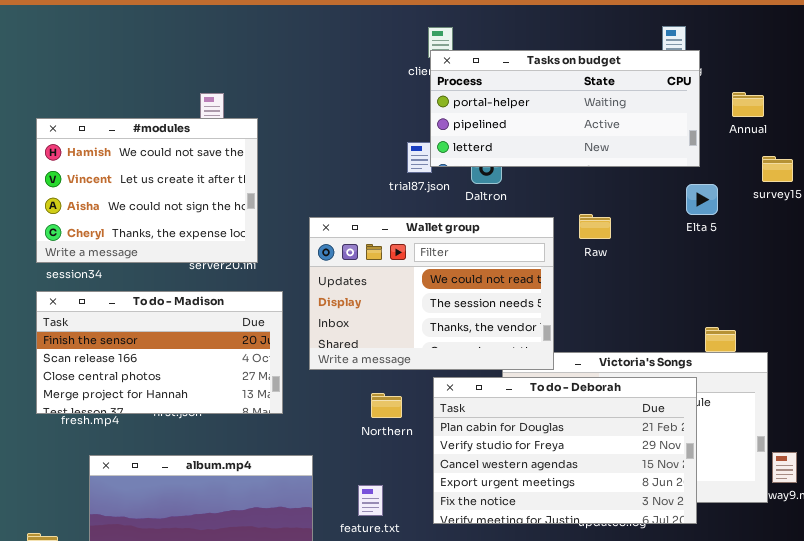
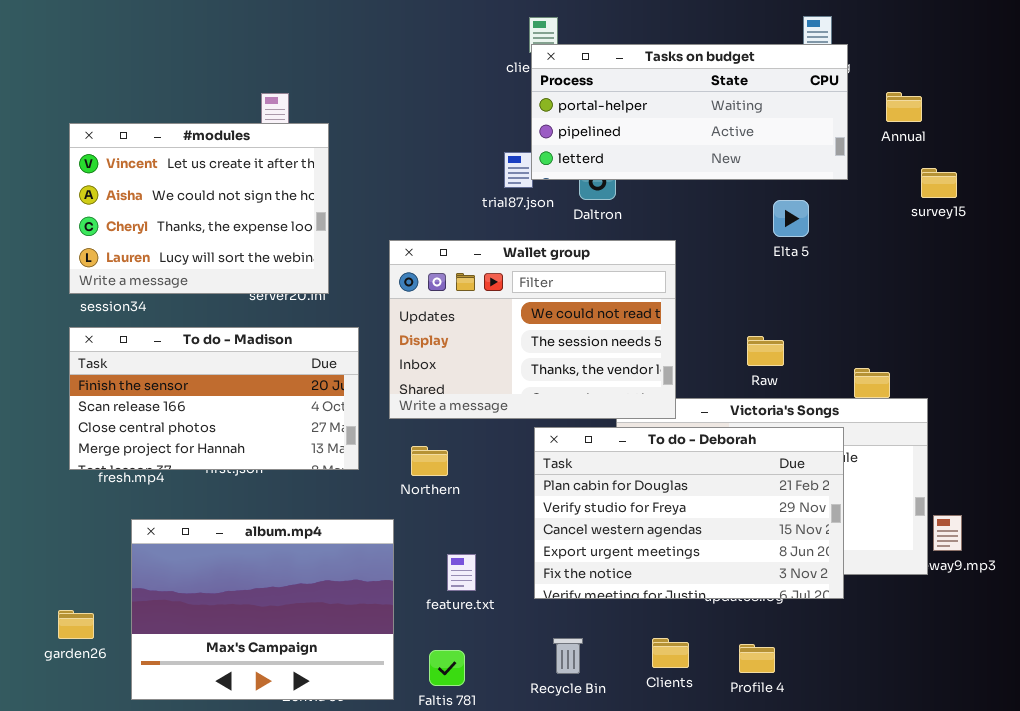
#modules: [36,118,258,263] -> [69,123,329,294], scrolled down 1 row
Elta 5: [686,184,718,215] -> [773,200,809,237], moved
Raw: [579,214,611,239] -> [747,336,784,366], moved
Northern: [371,393,402,418] -> [411,446,448,476], moved

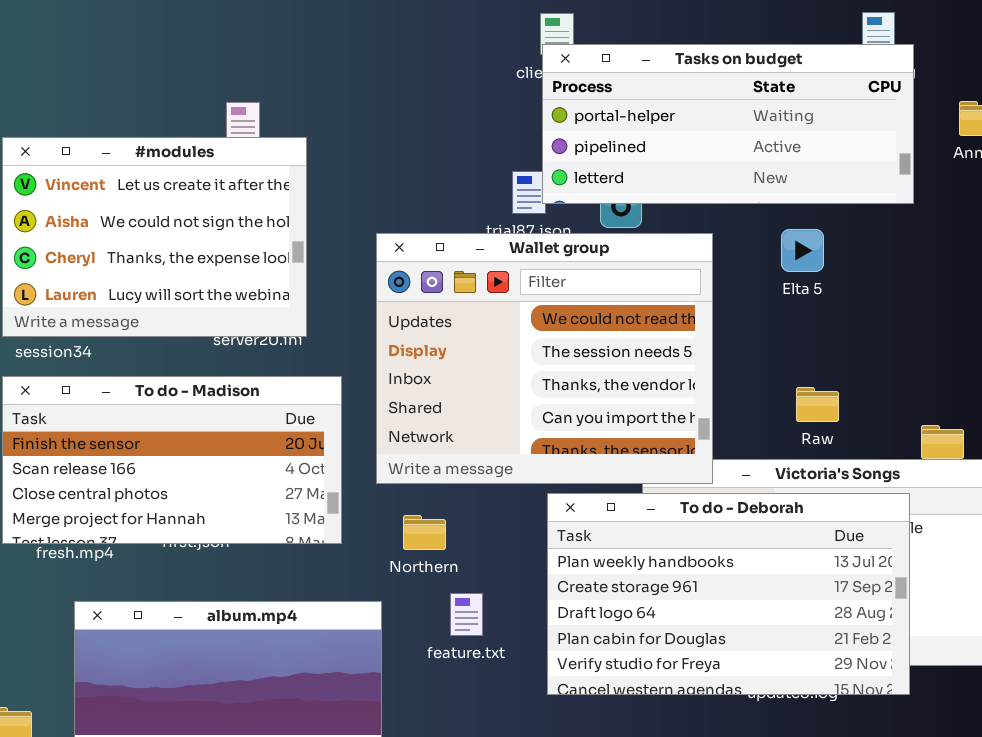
Elta 5: [773,200,809,237] -> [781,229,824,272], moved
Wallet group: [389,240,676,419] -> [376,233,713,484], resized
To do - Deborah: [534,427,844,599] -> [547,493,910,695], scrolled up 3 rows
feature.txt: [447,554,476,591] -> [450,593,483,636], moved

